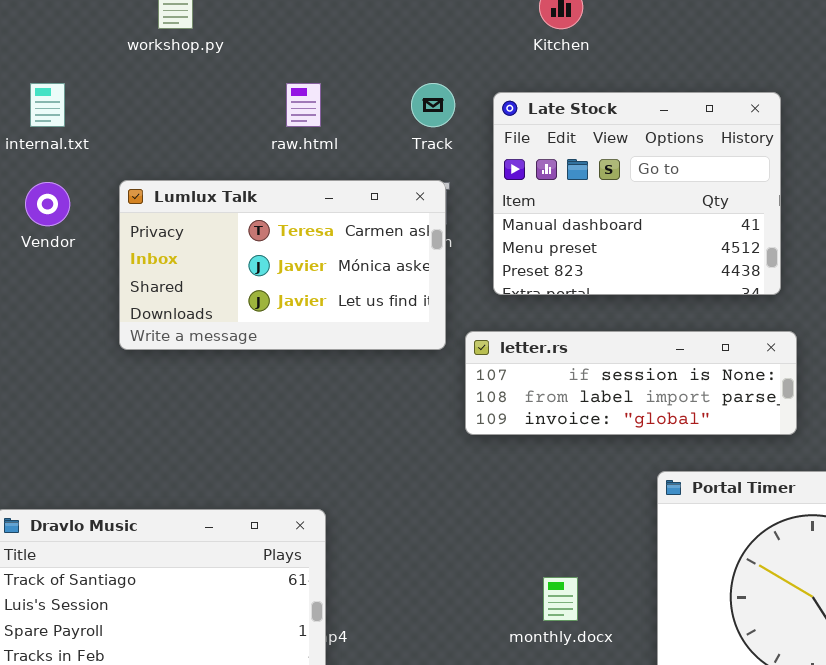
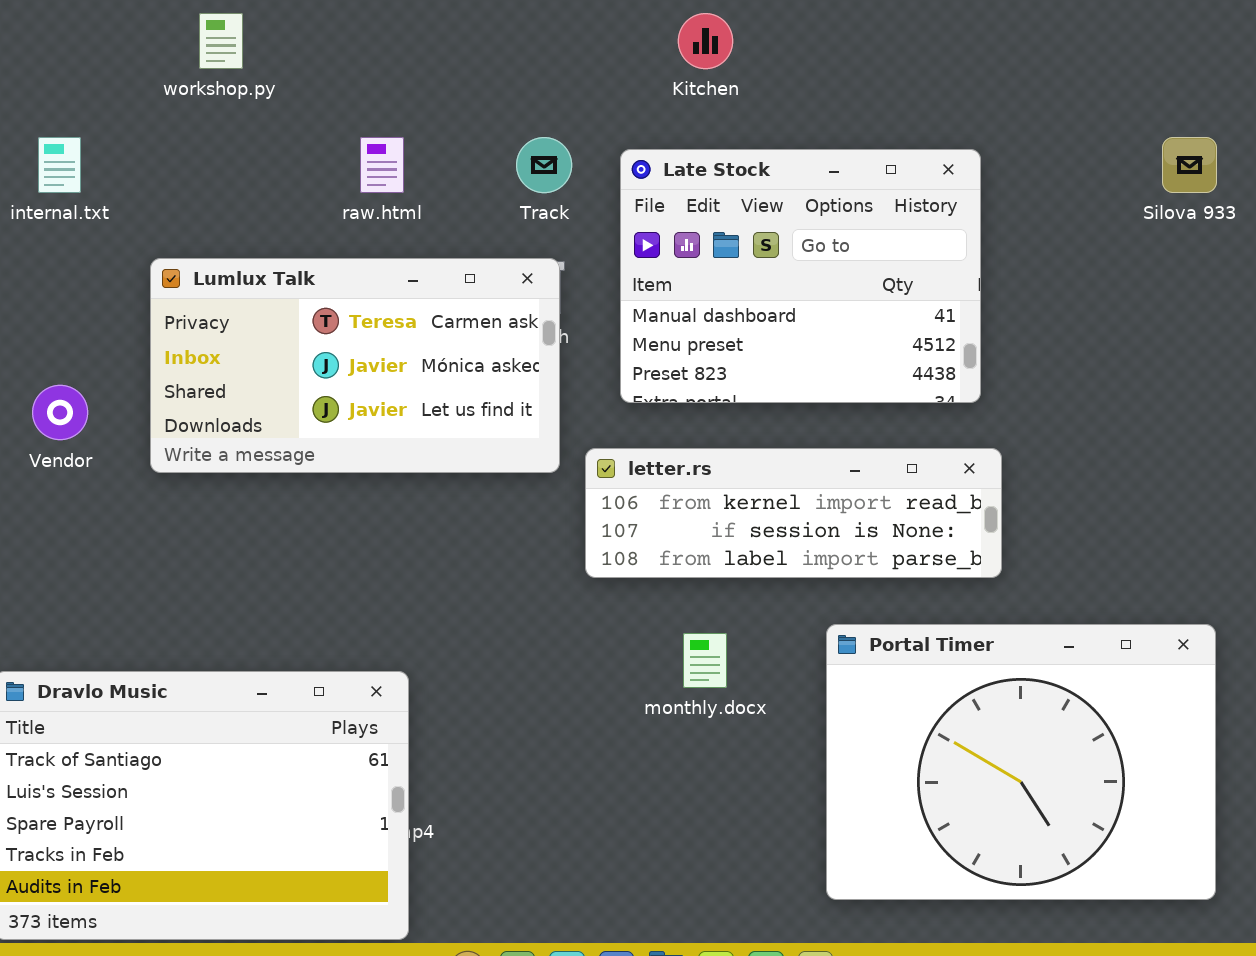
Vendor: [25,182,70,226] -> [32,385,88,440], moved
letter.rs: [465,331,797,435] -> [585,448,1002,578], scrolled up 1 row
monthly.docx: [543,577,578,621] -> [683,633,727,688], moved

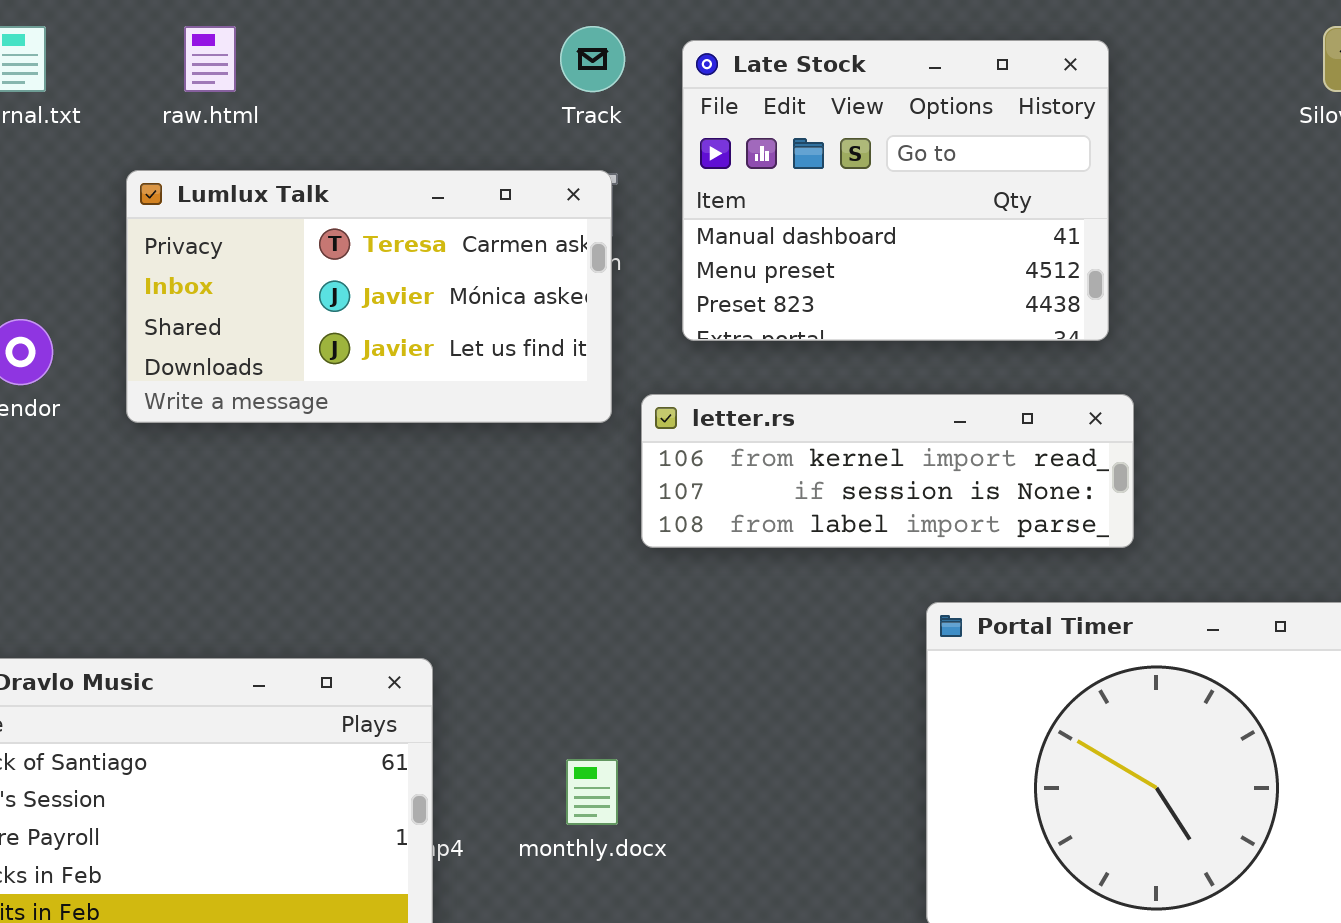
raw.html: [360,137,404,193] -> [184,26,236,92], moved
monthly.docx: [683,633,727,688] -> [566,759,618,825], moved

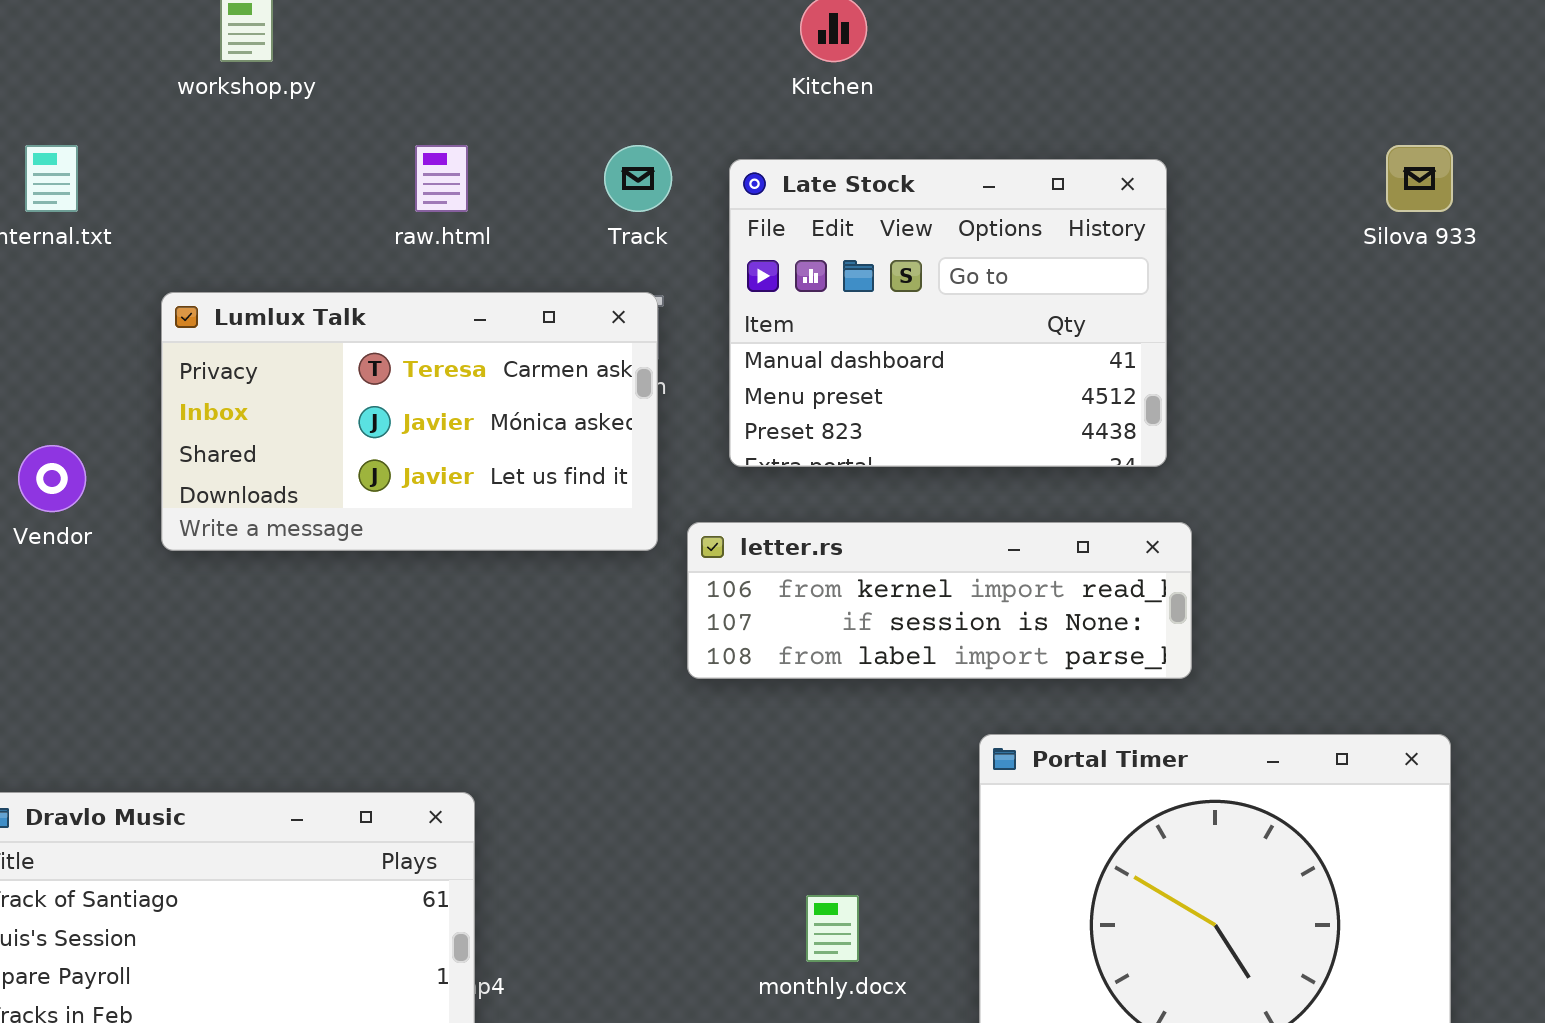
raw.html: [184,26,236,92] -> [415,145,468,212], moved
monthly.docx: [566,759,618,825] -> [806,895,859,962], moved

